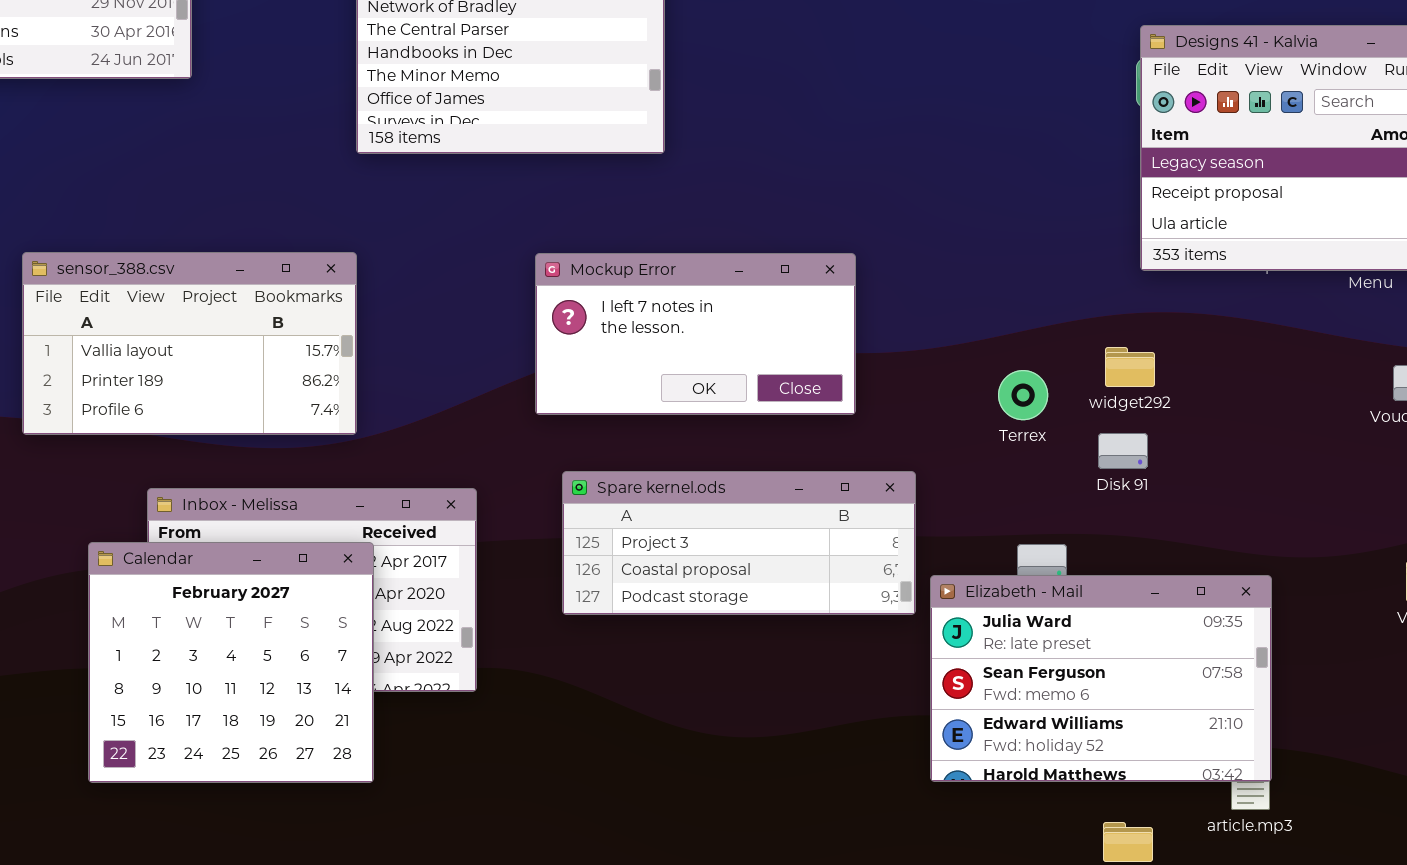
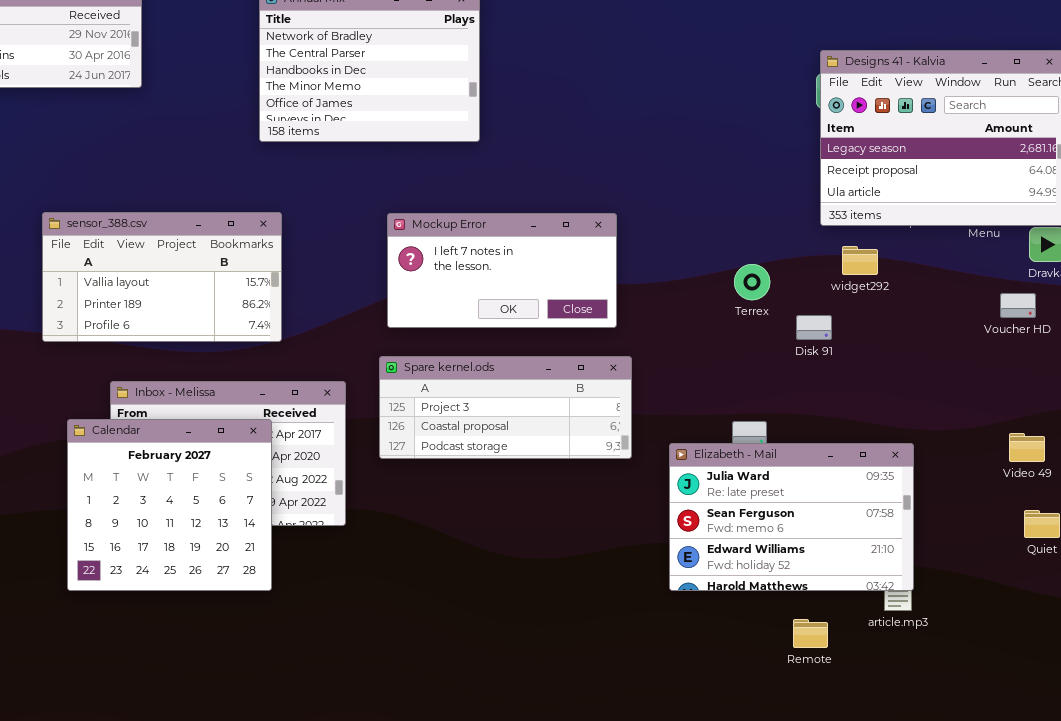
sensor_388.csv: [22,252,357,435] -> [42,212,282,342], moved
widget292: [1105,347,1155,387] -> [842,246,878,275], moved
Terrex: [998,370,1048,420] -> [734,264,770,300], moved
Disk 91: [1098,433,1148,469] -> [796,315,832,340], moved
Spare kernel.ods: [562,471,916,615] -> [379,356,632,459], moved

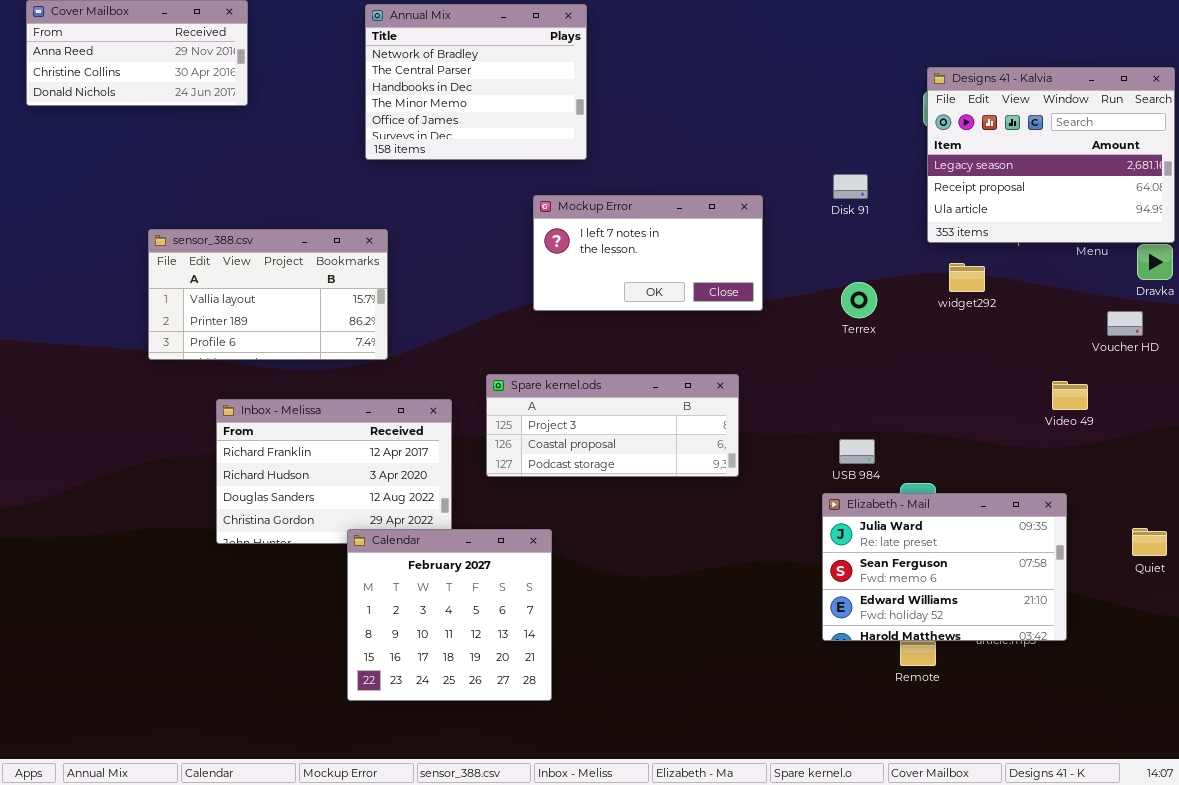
Mockup Error: [387,213,617,328] -> [533,195,763,311], moved
Disk 91: [796,315,832,340] -> [833,174,868,199], moved
Calendar: [67,419,272,591] -> [347,529,552,701], moved
Video 49: [1009,433,1045,462] -> [1052,381,1088,410], moved
Elizabeth - Mail: [669,443,914,591] -> [822,493,1067,641], moved

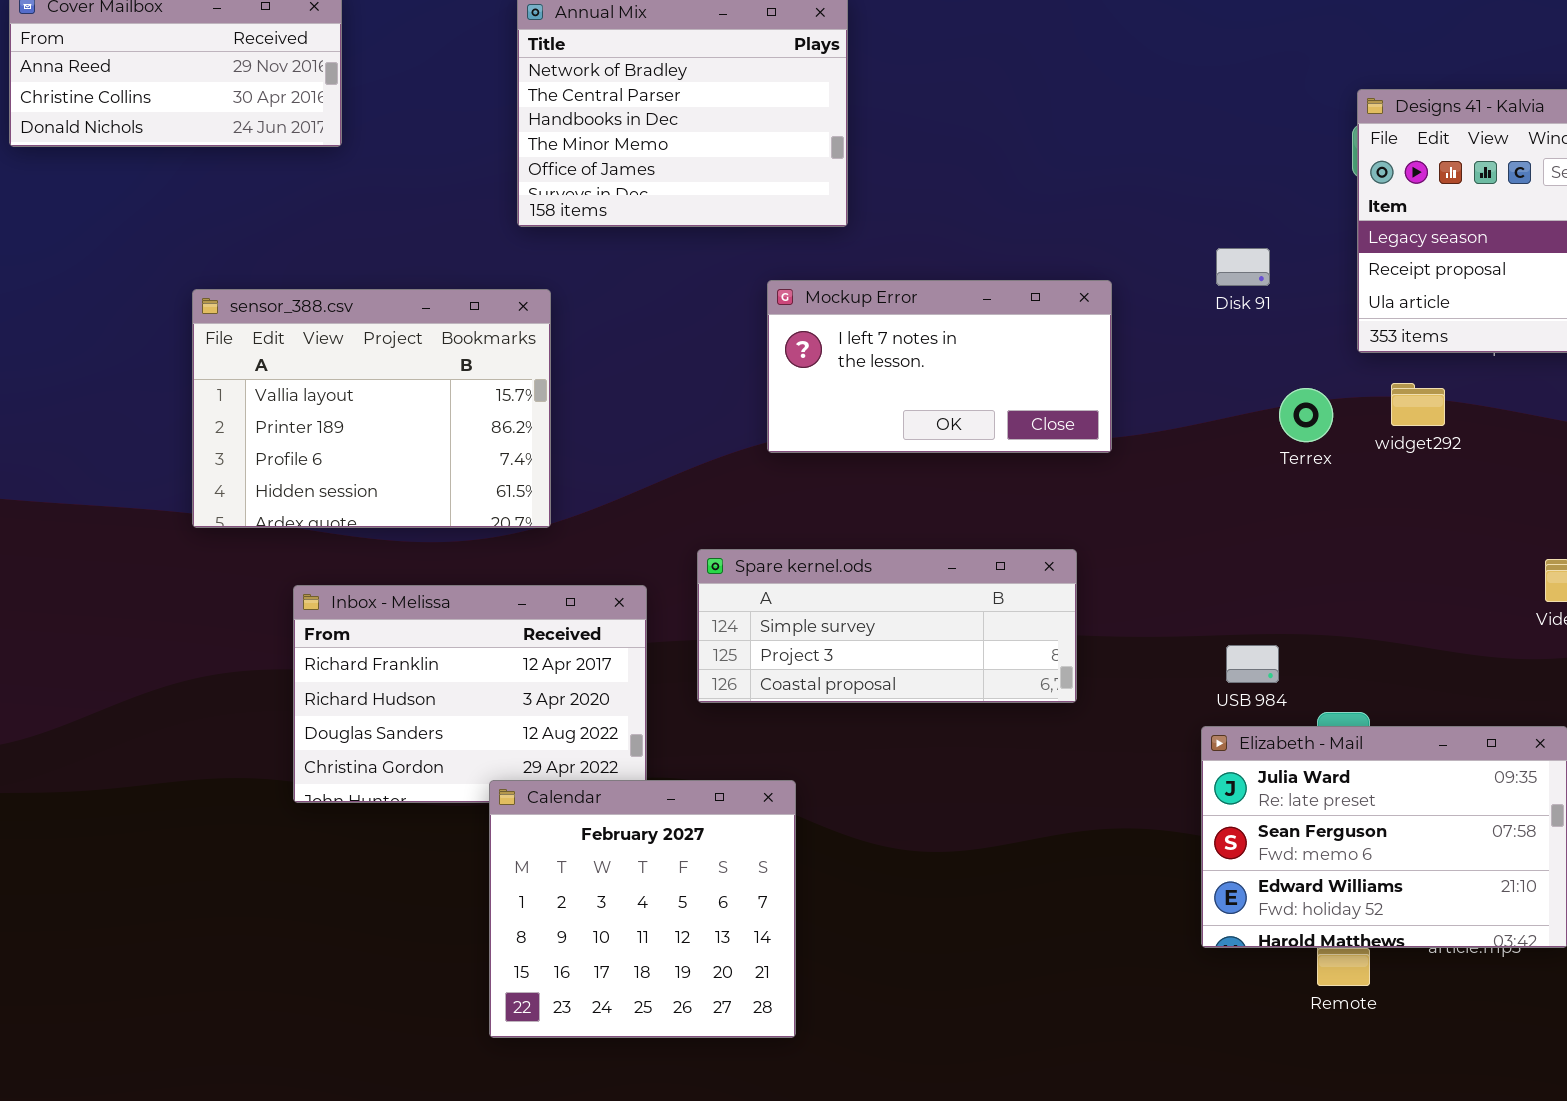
sensor_388.csv: [148,229,388,360] -> [192,289,551,528], resized
Terrex: [841,282,877,318] -> [1279,388,1333,442], moved
Spare kernel.ods: [486,374,739,477] -> [697,549,1077,703], scrolled up 1 row

